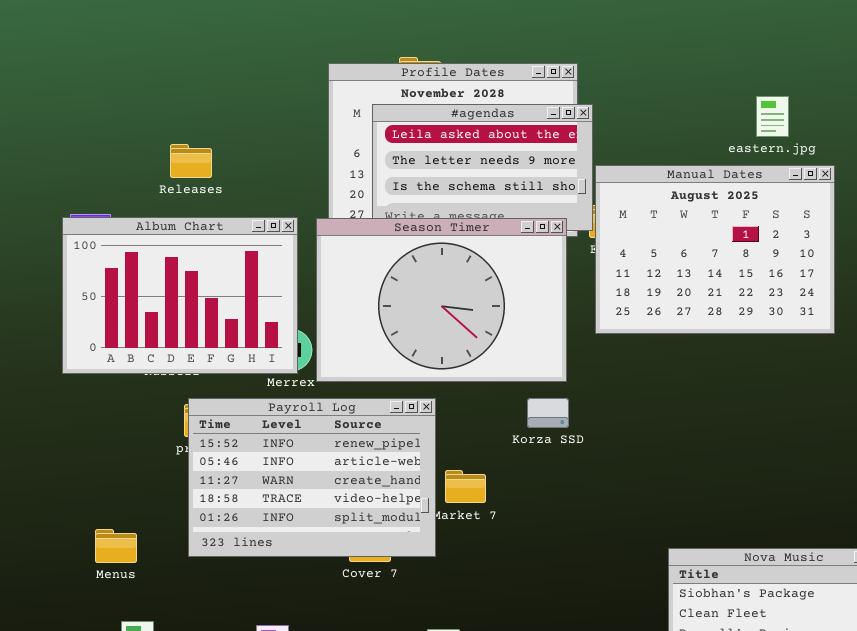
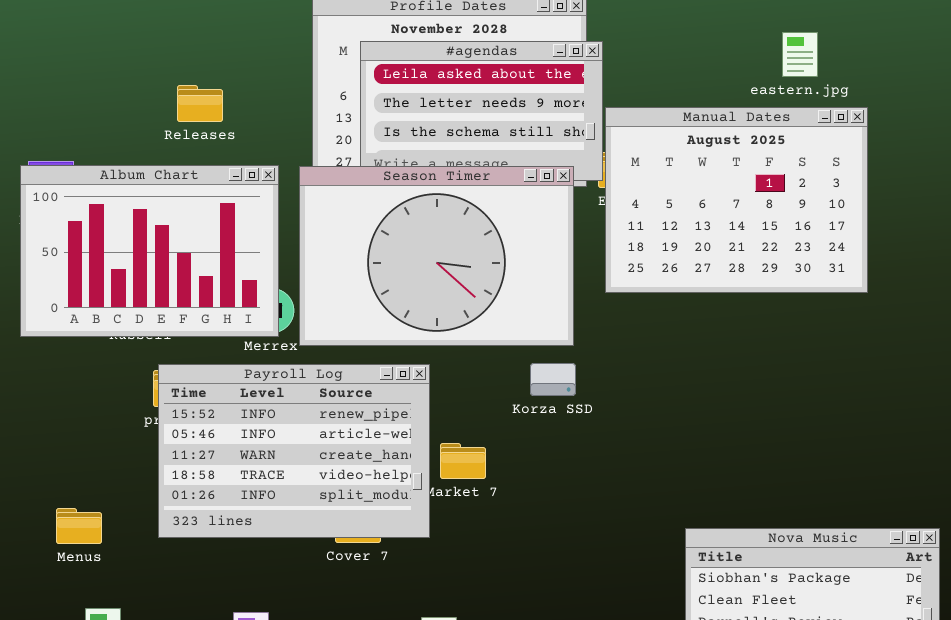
Releases: [170,144,212,178] -> [177,85,223,122], moved

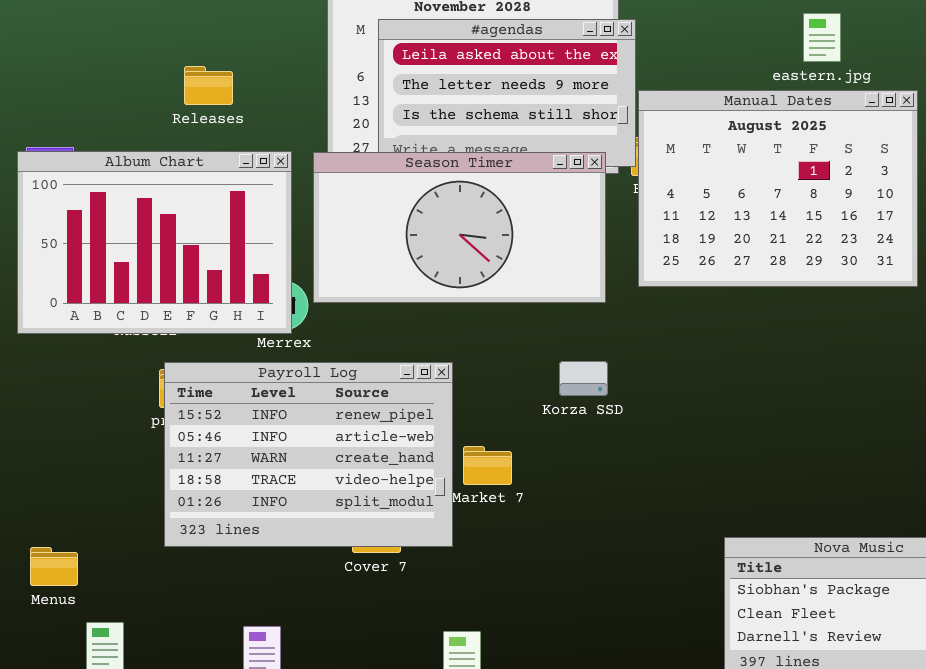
eastern.jpg: [782,32,818,77] -> [803,13,841,62], moved
Season Timer: [299,166,574,346] -> [313,152,606,303], resized
Menus: [56,508,102,544] -> [30,547,78,586], moved

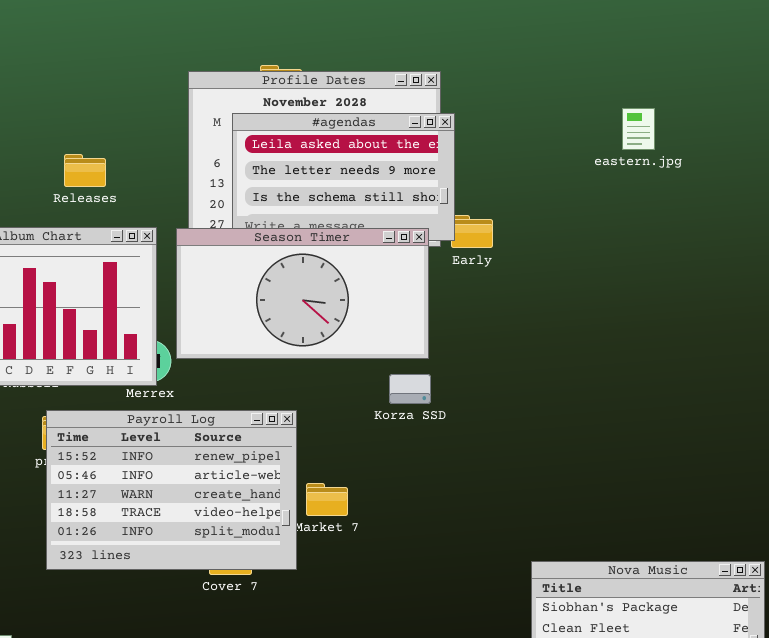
eastern.jpg: [803,13,841,62] -> [622,108,655,150], moved
Manual Dates: [638,90,918,287] -> none, closed
Korza SSD: [559,361,608,396] -> [389,374,431,404], moved

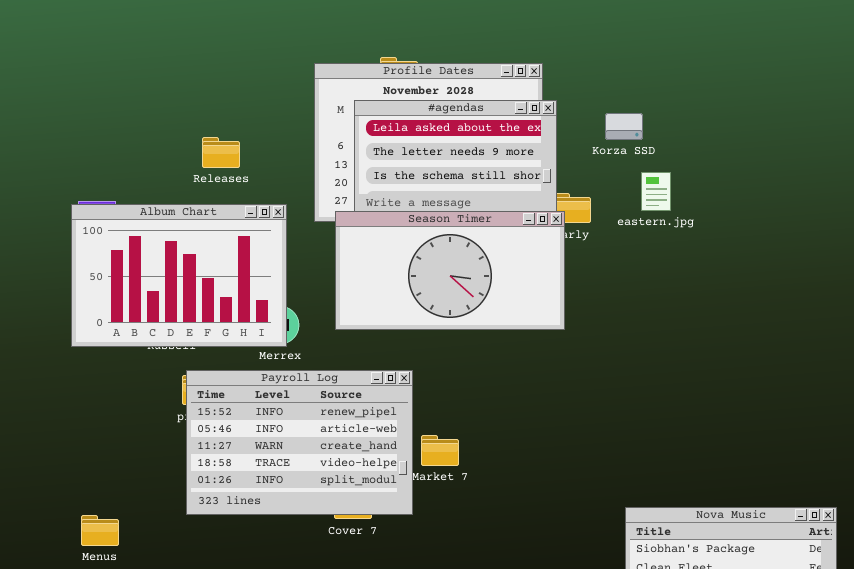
eastern.jpg: [622,108,655,150] -> [641,172,671,211], moved
Season Timer: [176,228,429,359] -> [335,211,565,330], moved
Korza SSD: [389,374,431,404] -> [605,113,643,140], moved

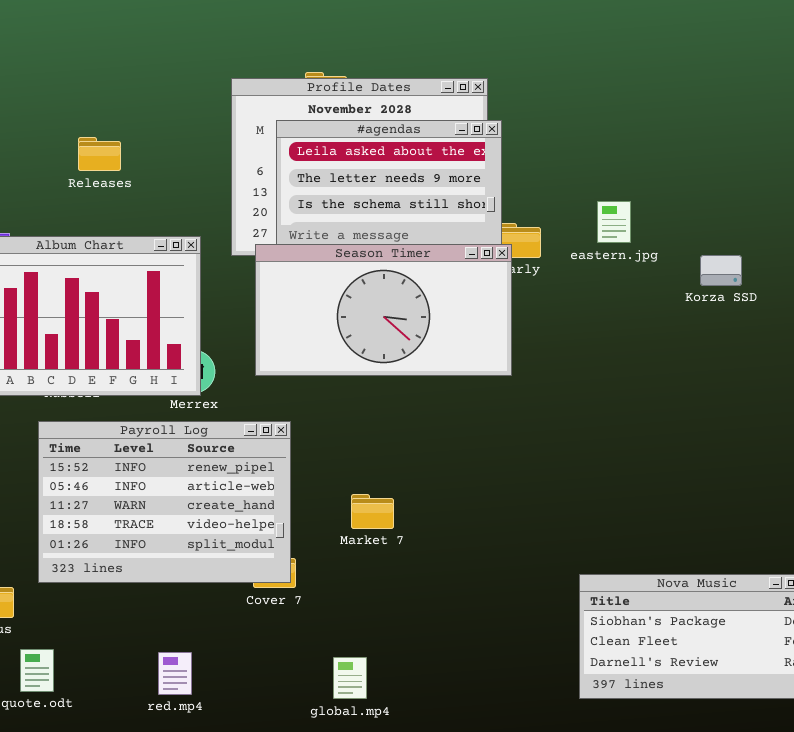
Korza SSD: [605,113,643,140] -> [700,255,742,286], moved
Releases: [202,137,240,168] -> [78,137,121,171], moved
Payroll Log: [186,370,413,515] -> [38,421,291,583], moved

